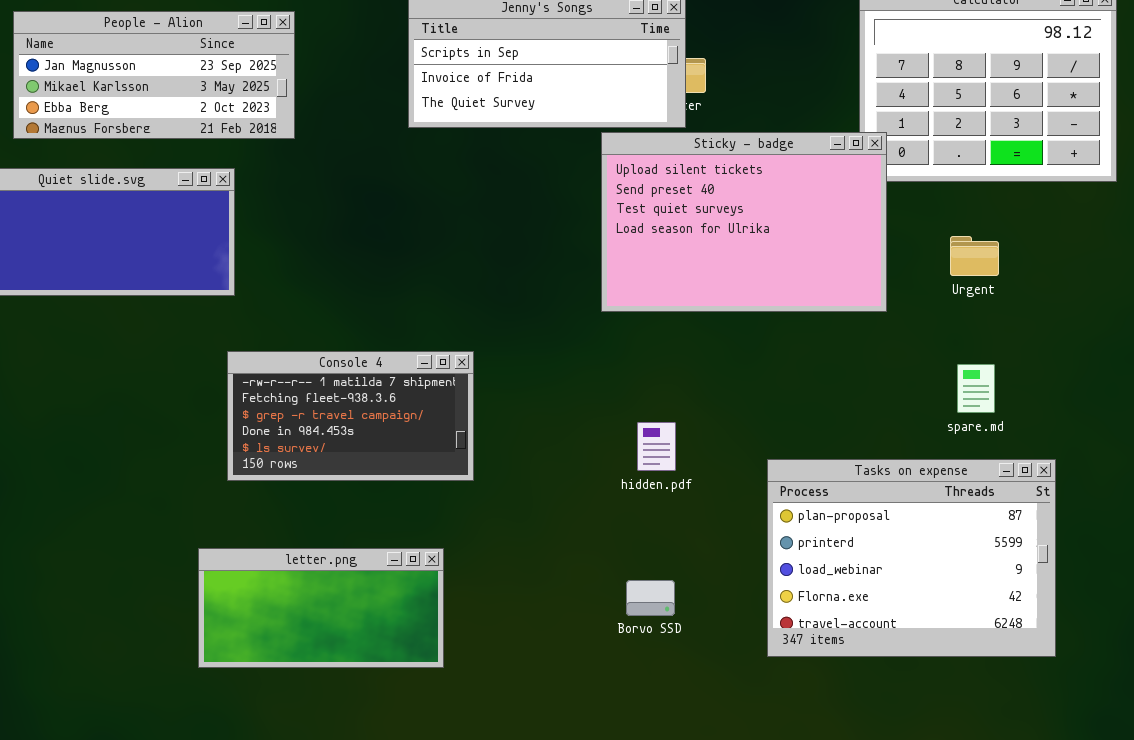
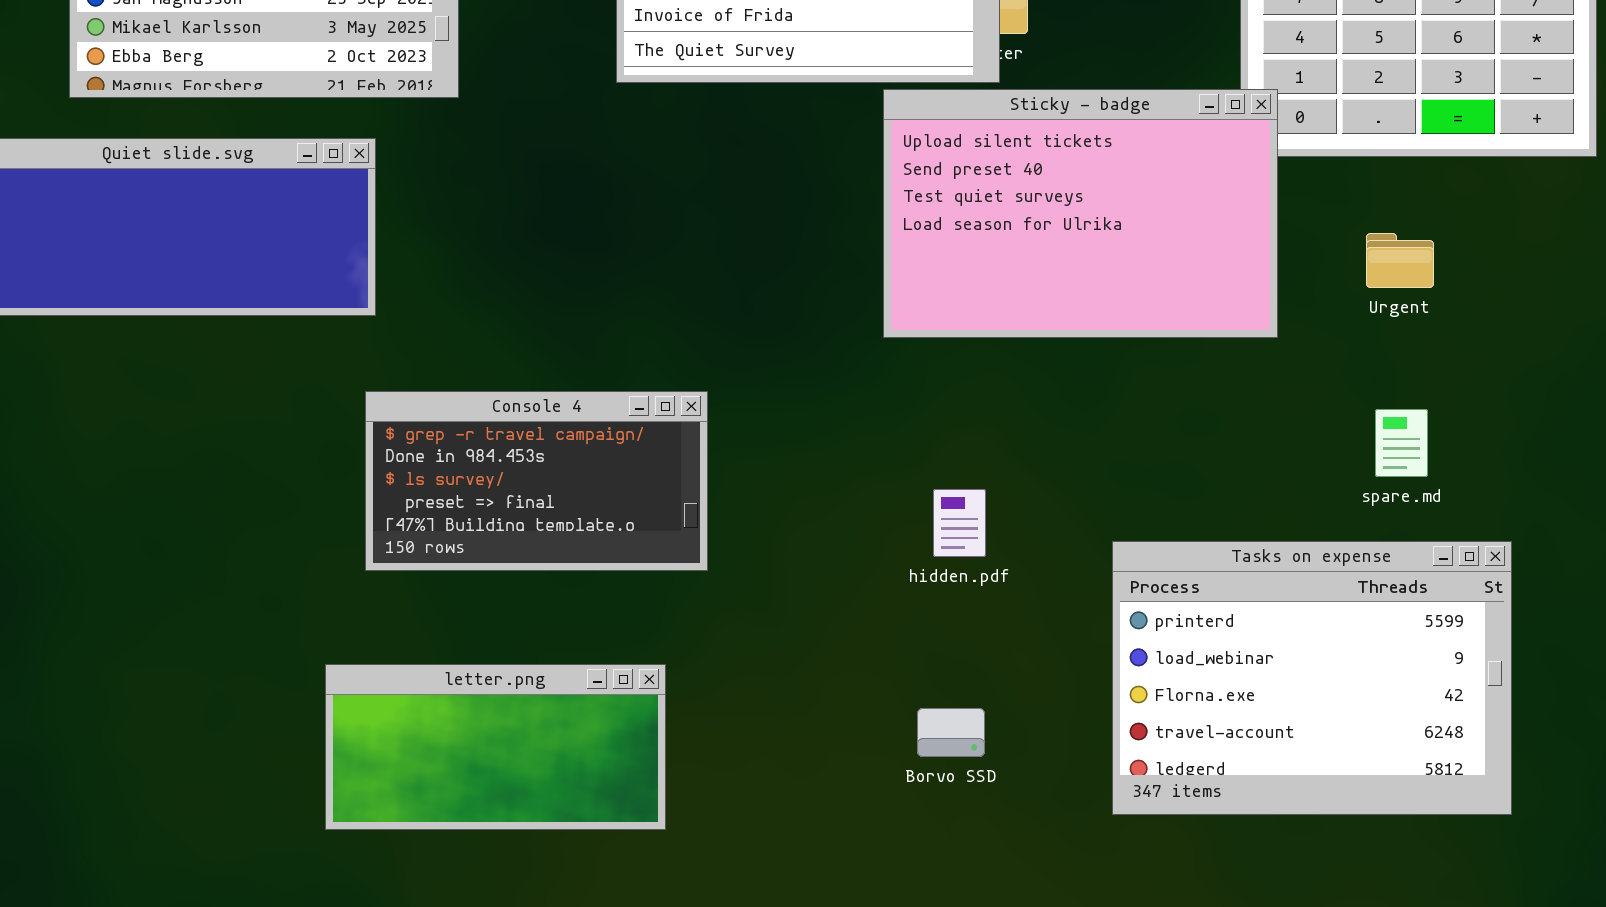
Console 4: [227,351,474,481] -> [365,391,708,571], scrolled down 2 rows
Tasks on expense: [767,459,1056,657] -> [1112,541,1512,815], scrolled down 1 row

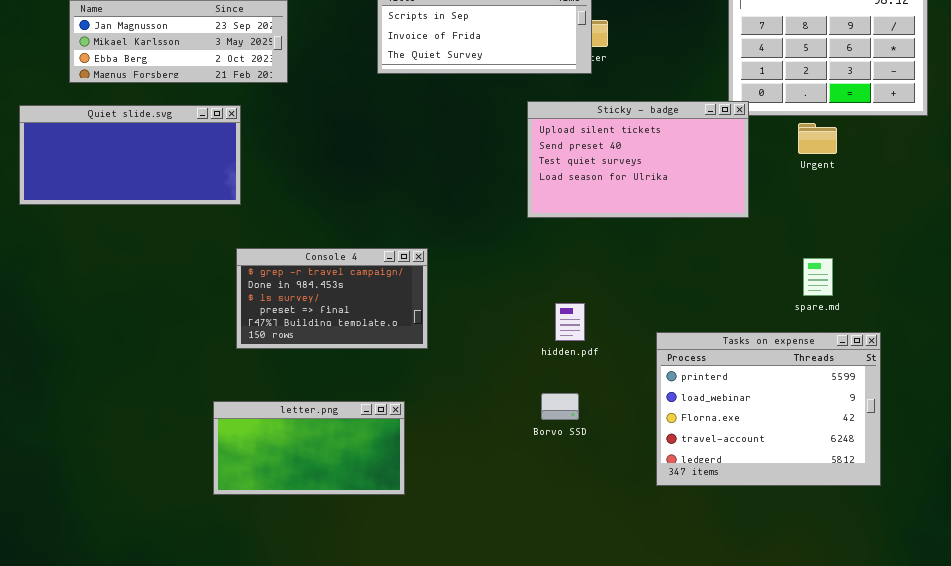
Sticky - badge: [883,89,1278,338] -> [527,101,749,218], resized
Urgent: [1366,233,1434,288] -> [798,123,837,154], moved
Borvo SSD: [917,708,985,757] -> [541,393,579,420], moved

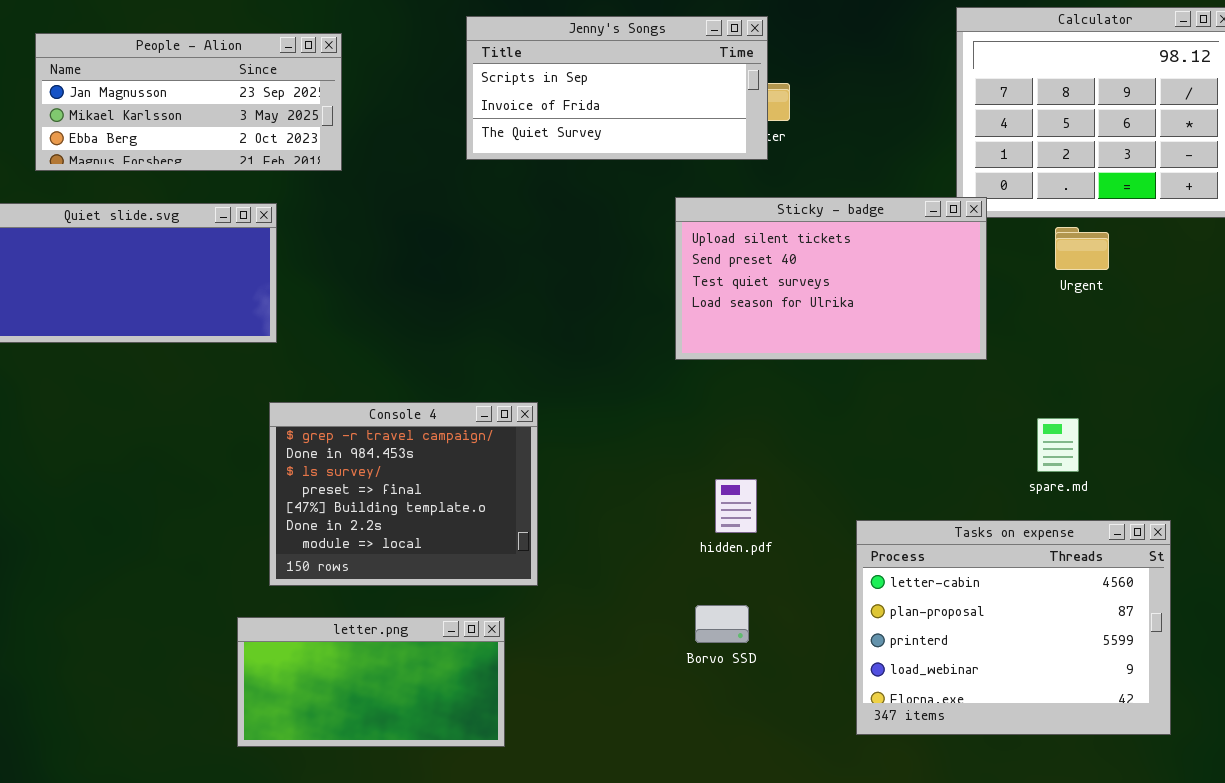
Console 4: [236,248,428,349] -> [269,402,538,586], resized
spare.md: [803,258,833,296] -> [1037,418,1079,472], moved
Tasks on expense: [656,332,881,486] -> [856,520,1171,735], scrolled up 2 rows

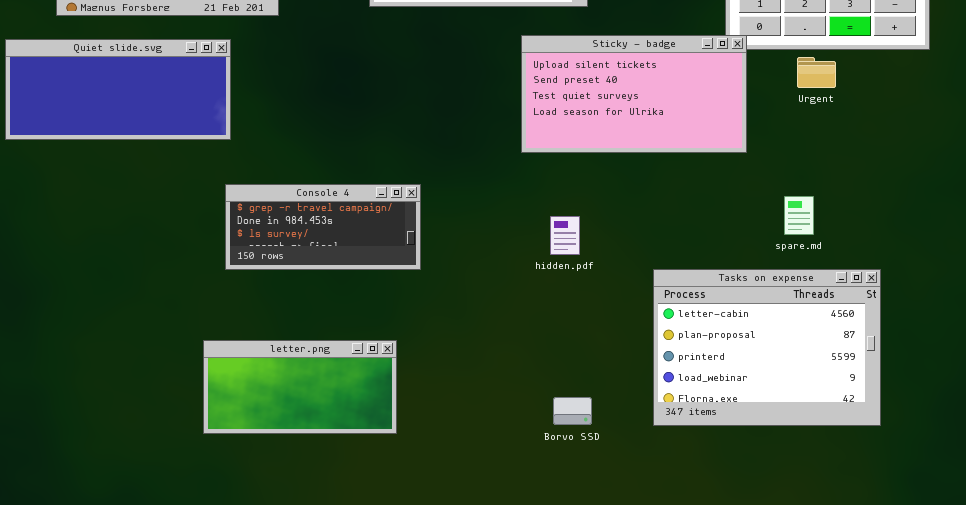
Console 4: [269,402,538,586] -> [225,184,421,270], resized
hidden.pdf: [715,479,757,533] -> [550,216,580,255], moved
Borvo SSD: [695,605,749,643] -> [553,397,592,425], moved

